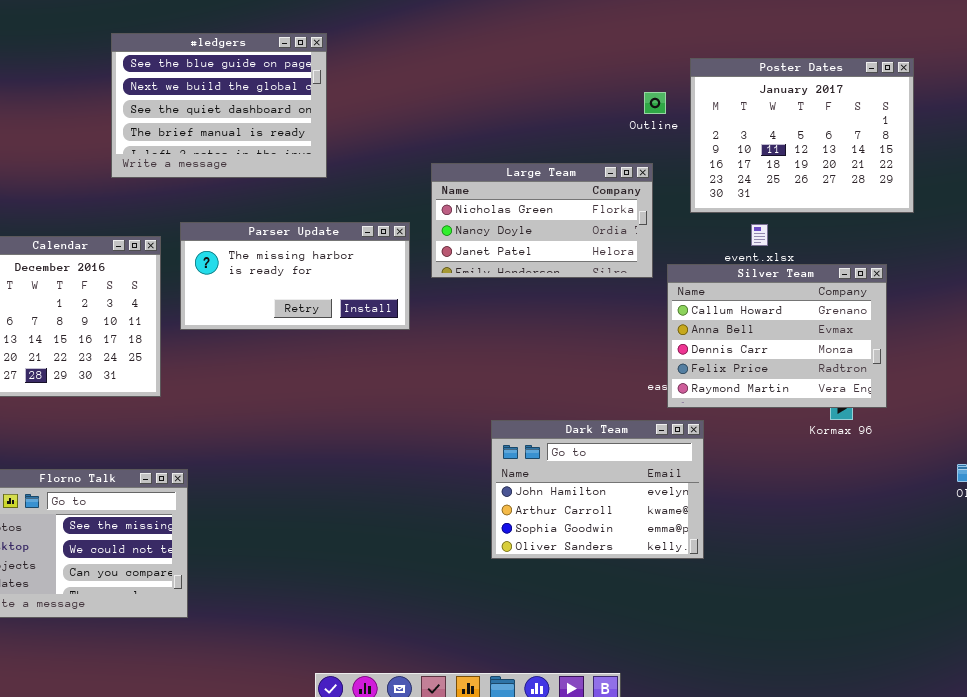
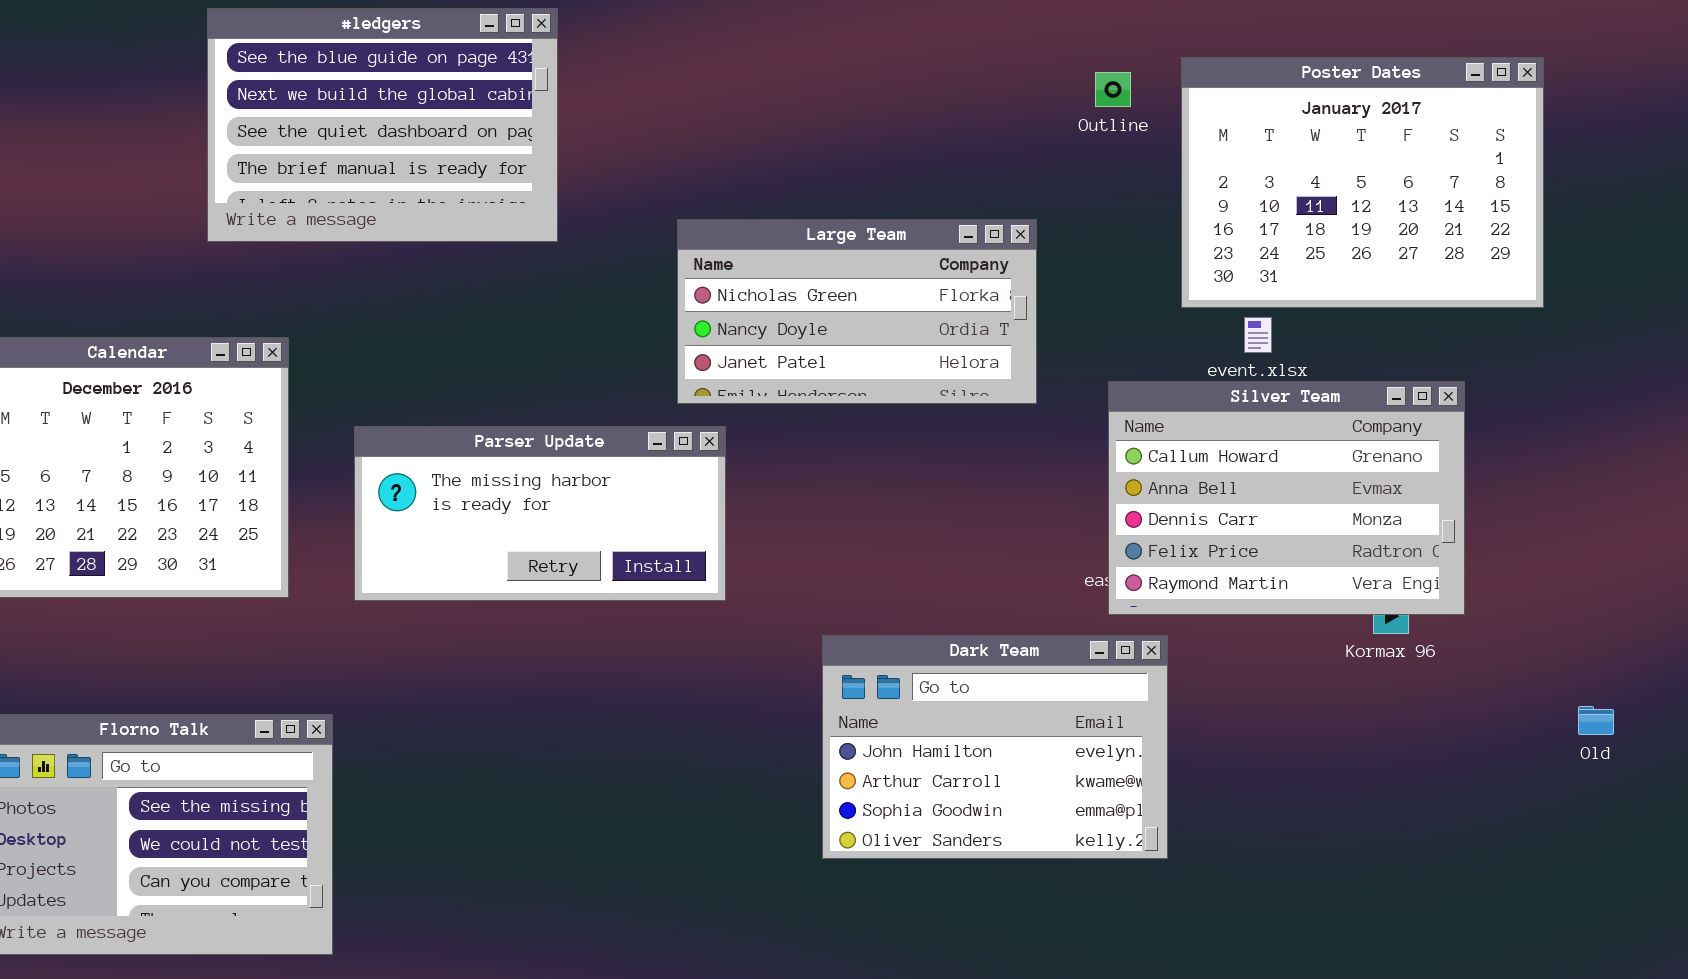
Poster Dates: [690,58,914,213] -> [1181,57,1544,308], moved
Outline: [644,92,666,114] -> [1095,72,1131,107], moved
Large Team: [431,163,653,278] -> [677,219,1037,404], moved
Parser Update: [180,222,410,330] -> [354,426,726,601], moved

